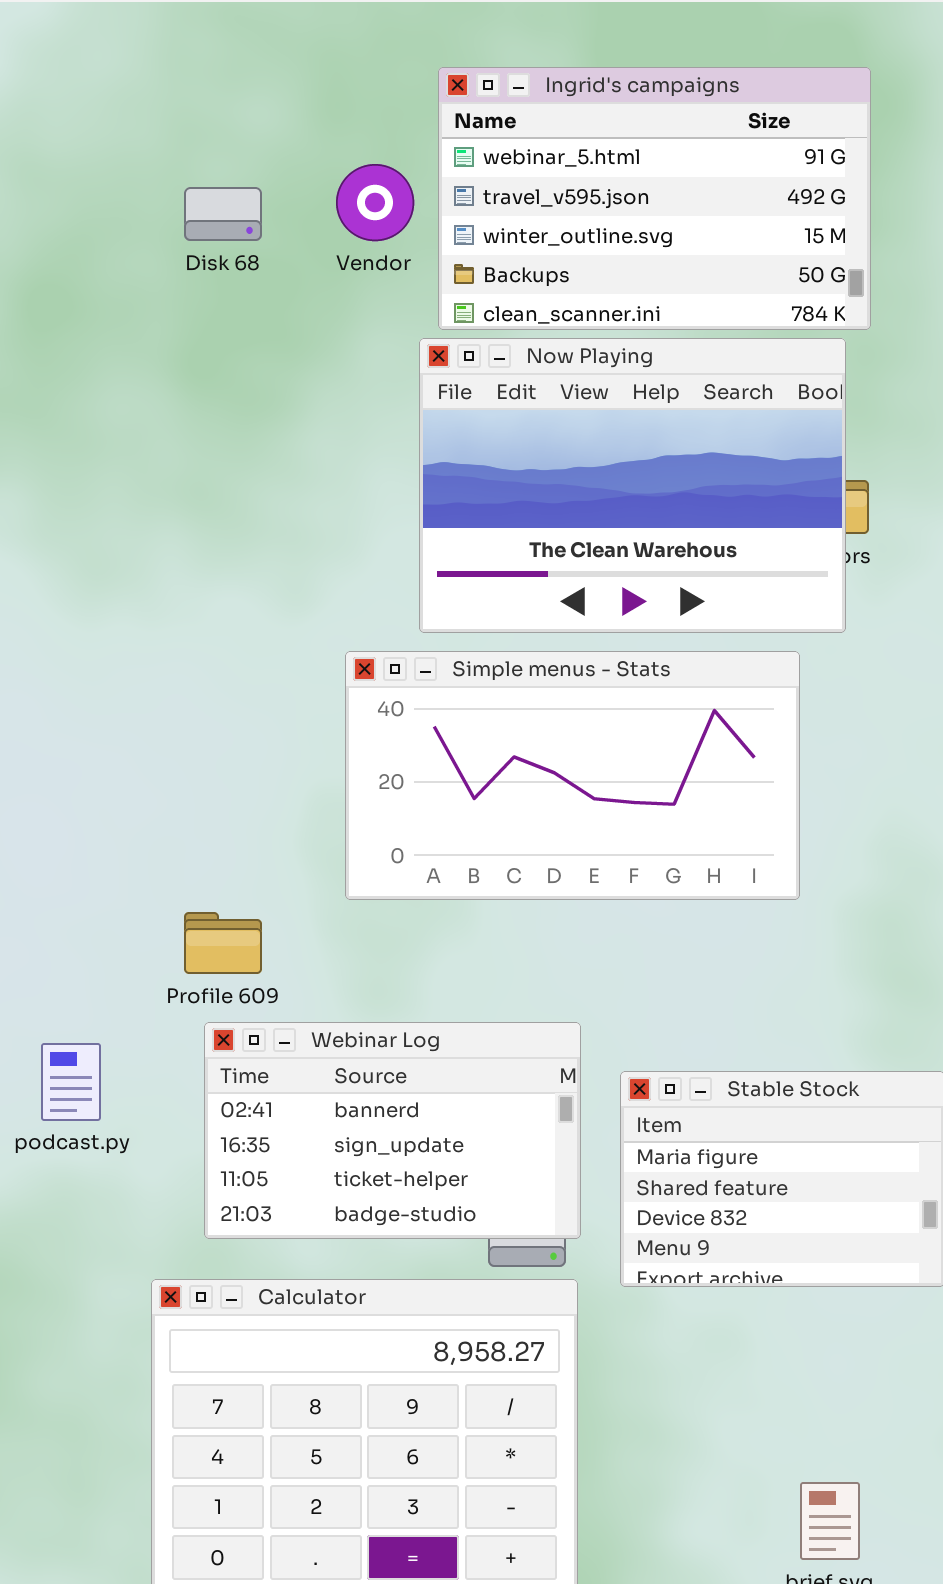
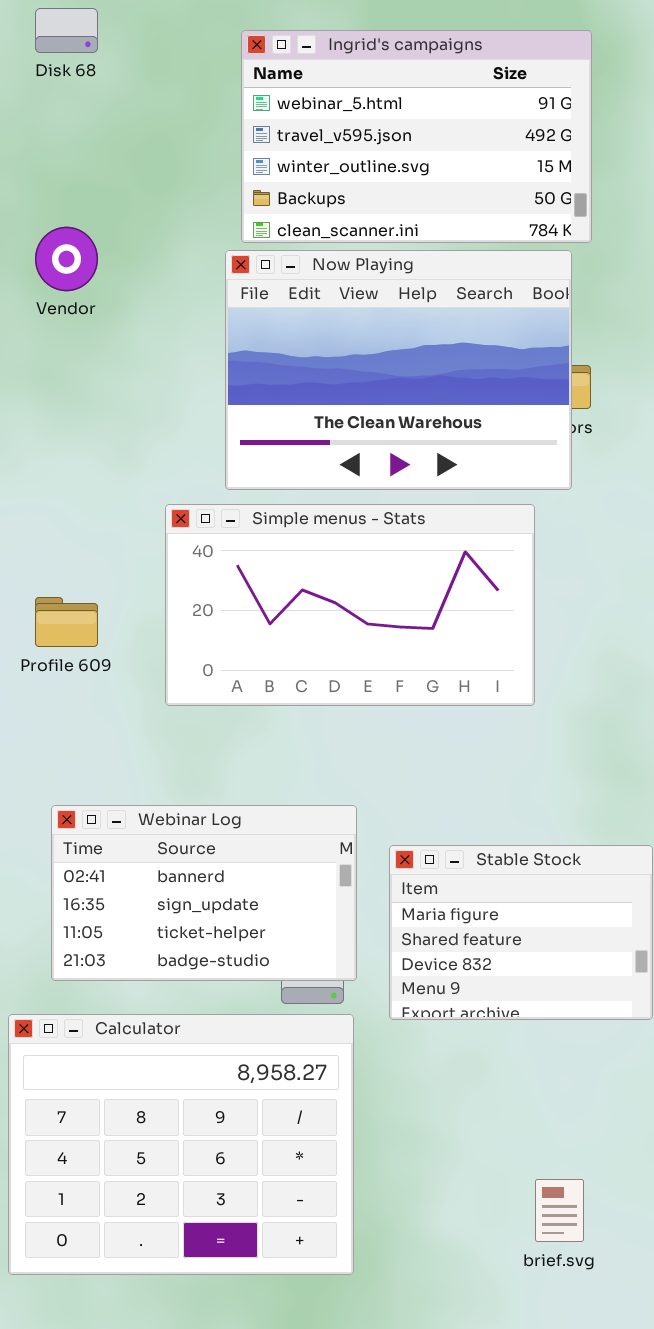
Vendor: [336,164,414,241] -> [35,227,98,291], moved
Disk 68: [184,187,262,241] -> [35,8,98,53], moved
Profile 609: [184,912,262,974] -> [35,597,98,647], moved

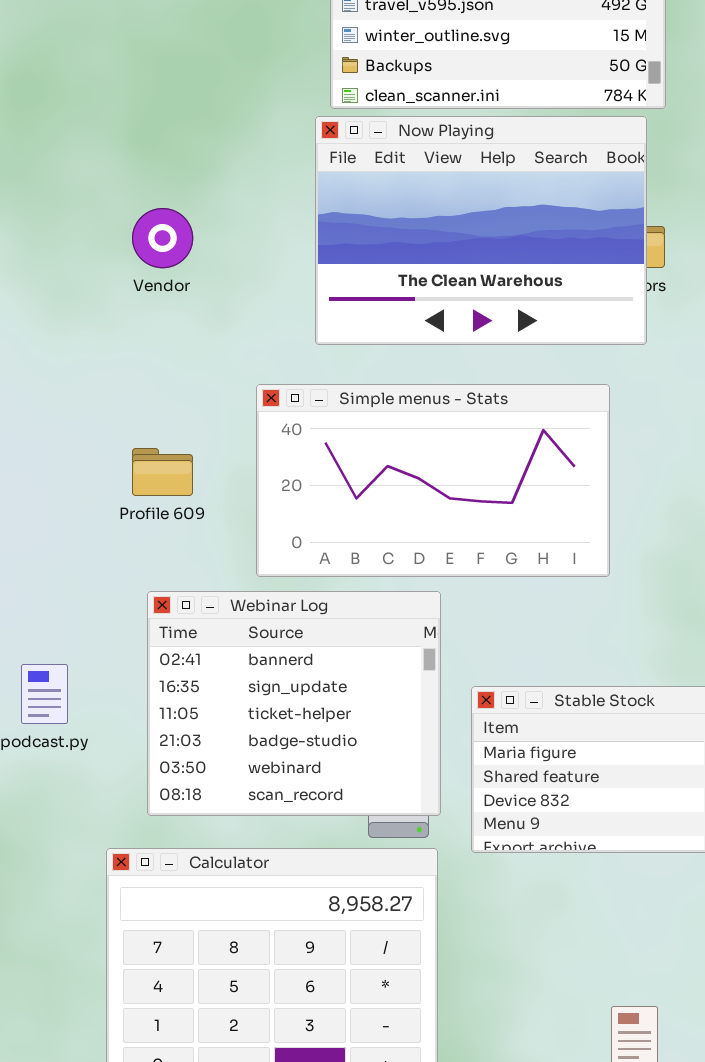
Vendor: [35,227,98,291] -> [132,208,193,268], moved
Simple menus - Stats: [165,504,535,706] -> [256,384,610,577], moved
Webinar Log: [51,805,357,981] -> [147,591,441,816], resized

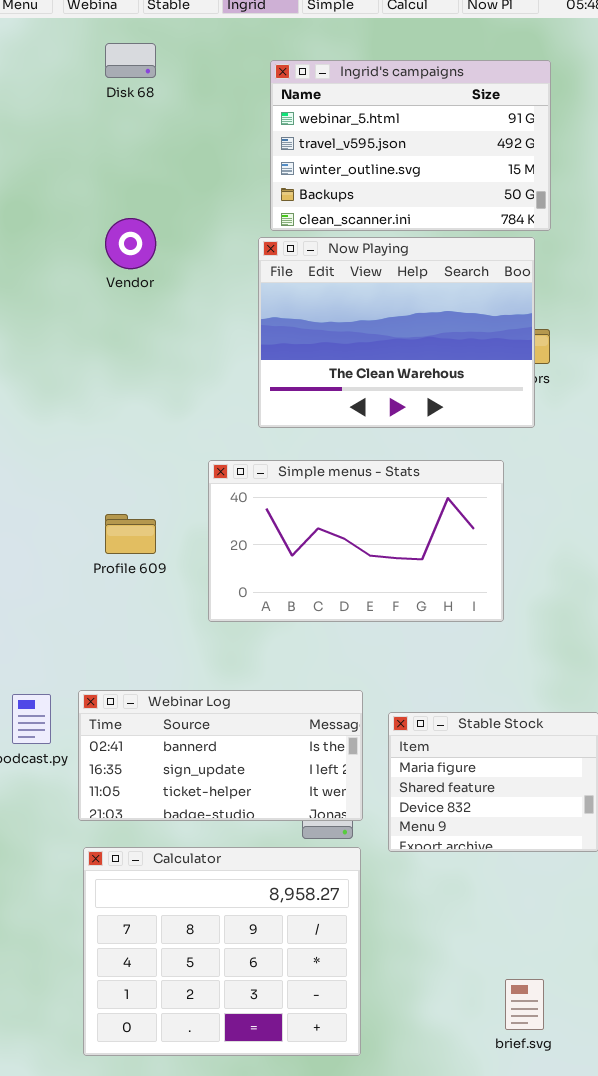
Vendor: [132,208,193,268] -> [105,218,156,269], moved
Webinar Log: [147,591,441,816] -> [78,690,363,821], resized

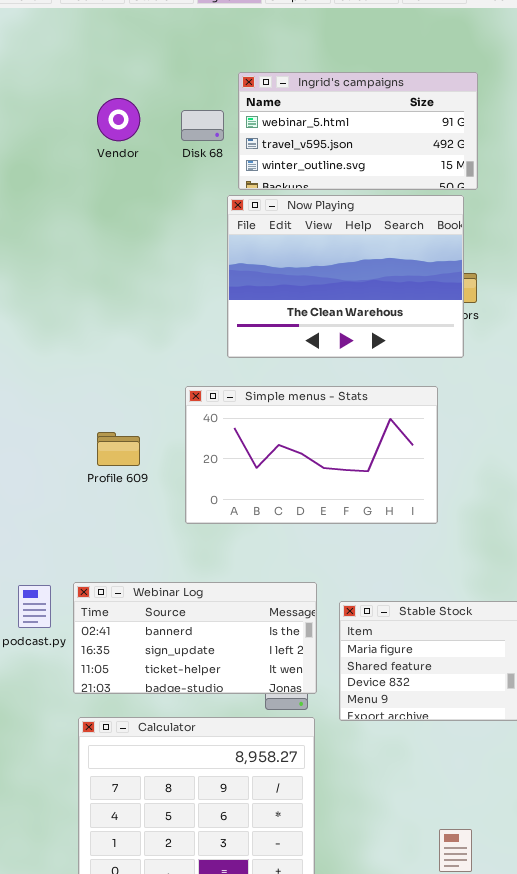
Disk 68: [105,43,156,78] -> [181,110,224,141], moved
Ingrid's campaigns: [270,60,551,231] -> [238,72,478,190], resized
Vendor: [105,218,156,269] -> [97,98,140,141], moved

